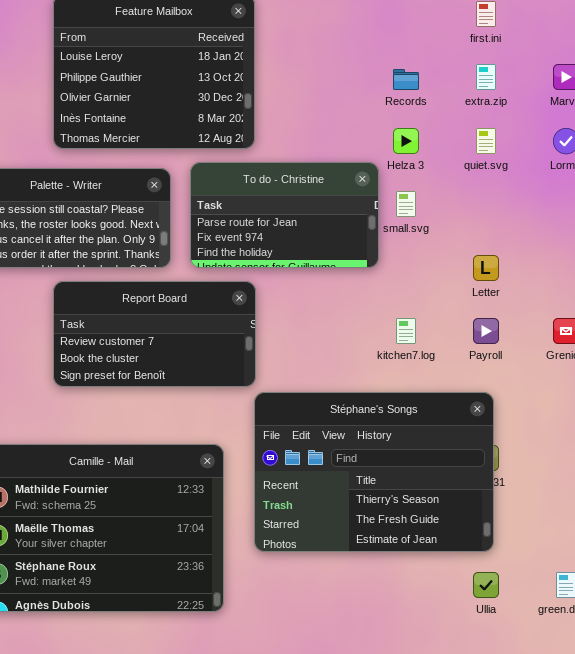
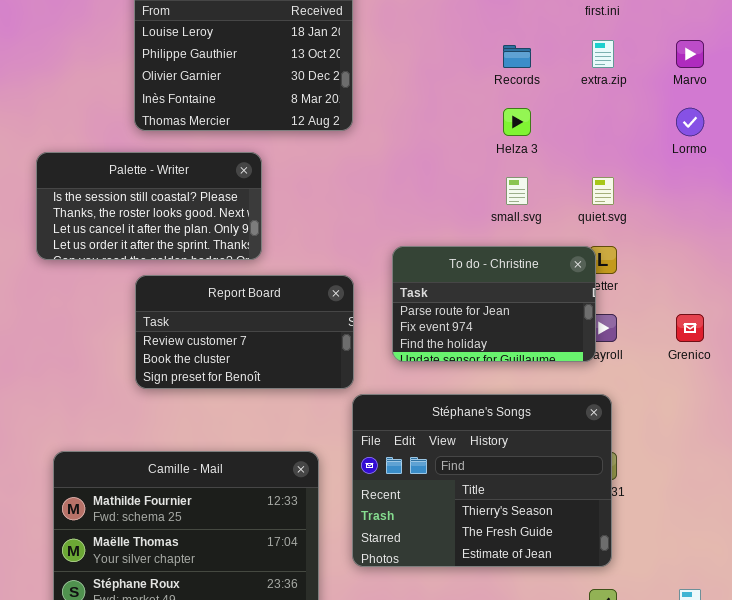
quiet.svg: [476,128,496,154] -> [592,177,614,205], moved
To do - Christine: [190,162,379,268] -> [392,246,596,362], moved

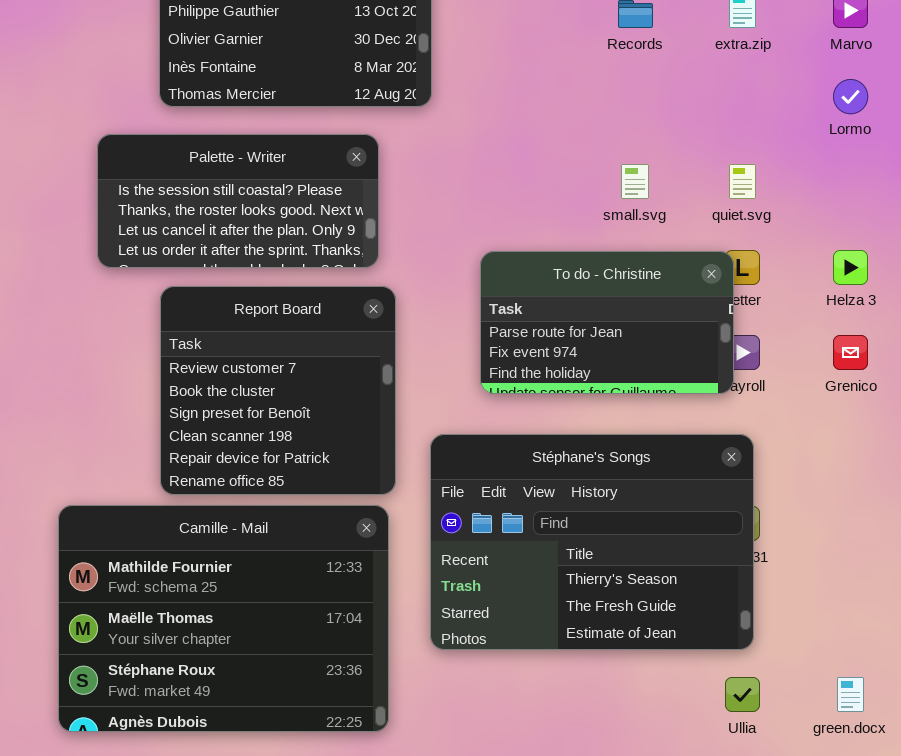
Helza 3: [503,108,531,136] -> [833,250,868,285], moved
Palette - Writer: [36,152,262,260] -> [97,134,379,268], moved
Report Board: [135,275,354,389] -> [160,286,396,495], resized

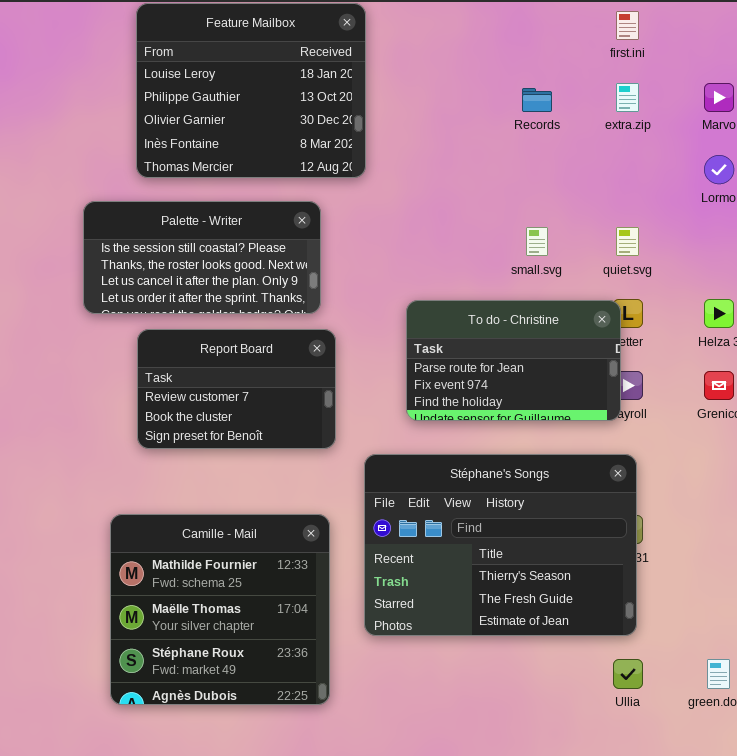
Report Board: [160,286,396,495] -> [137,329,336,449], resized
Camille - Mail: [58,505,389,732] -> [110,514,330,705], resized

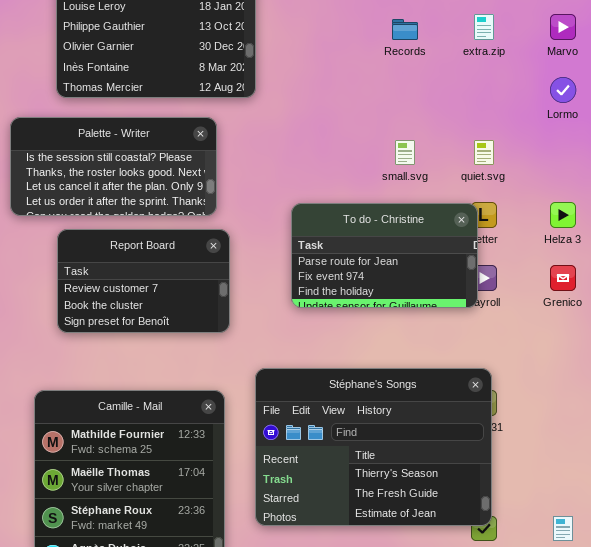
Stéphane's Songs: [364,454,637,636] -> [255,368,492,526], moved

